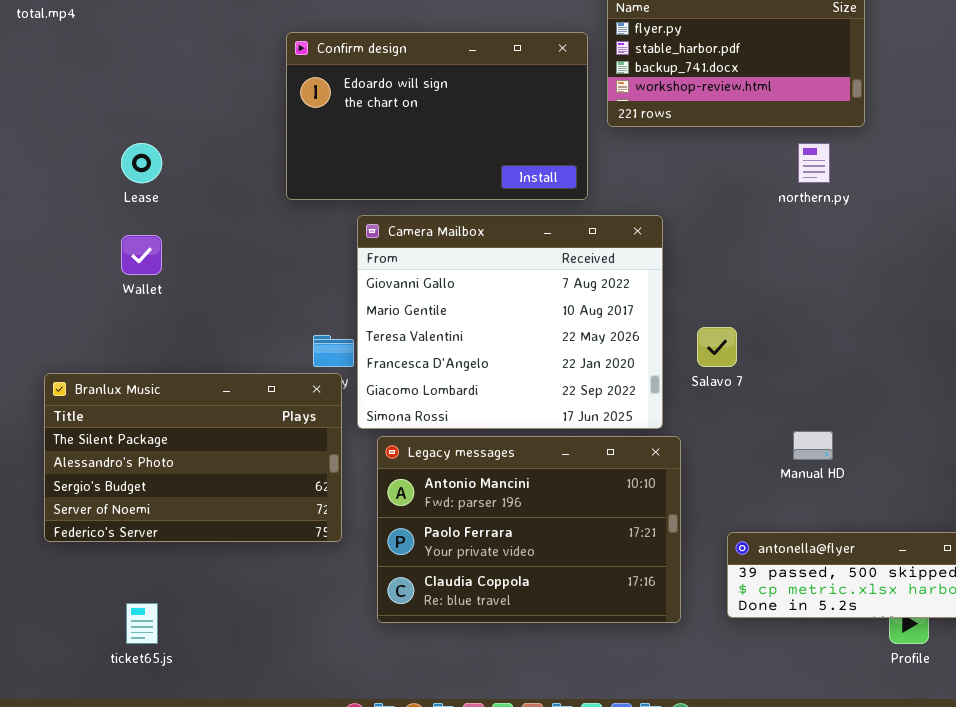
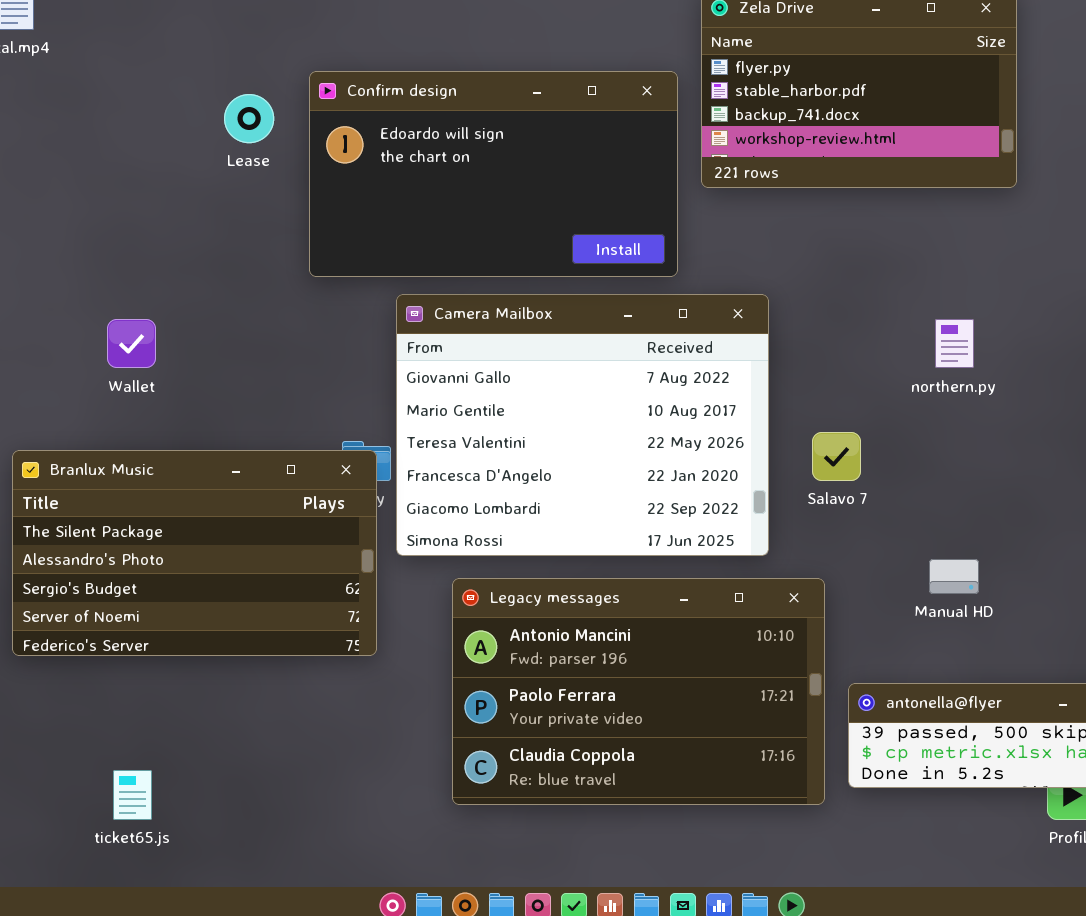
Lease: [121,143,162,183] -> [224,94,274,143], moved
northern.py: [798,143,830,183] -> [935,319,974,368], moved
Branlux Music: [44,373,342,542] -> [12,450,377,656], moved
Legacy messages: [377,436,681,623] -> [452,578,825,805], moved

